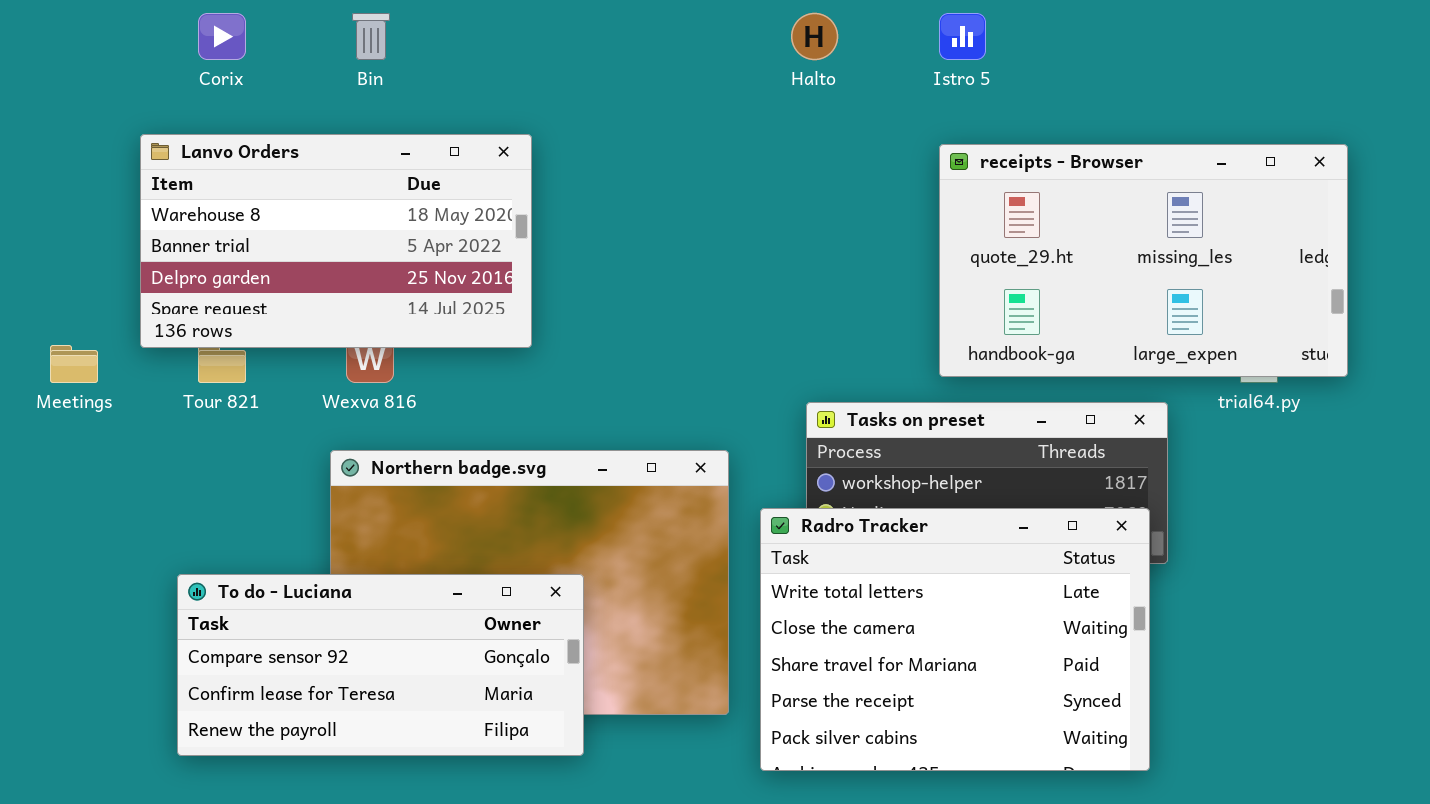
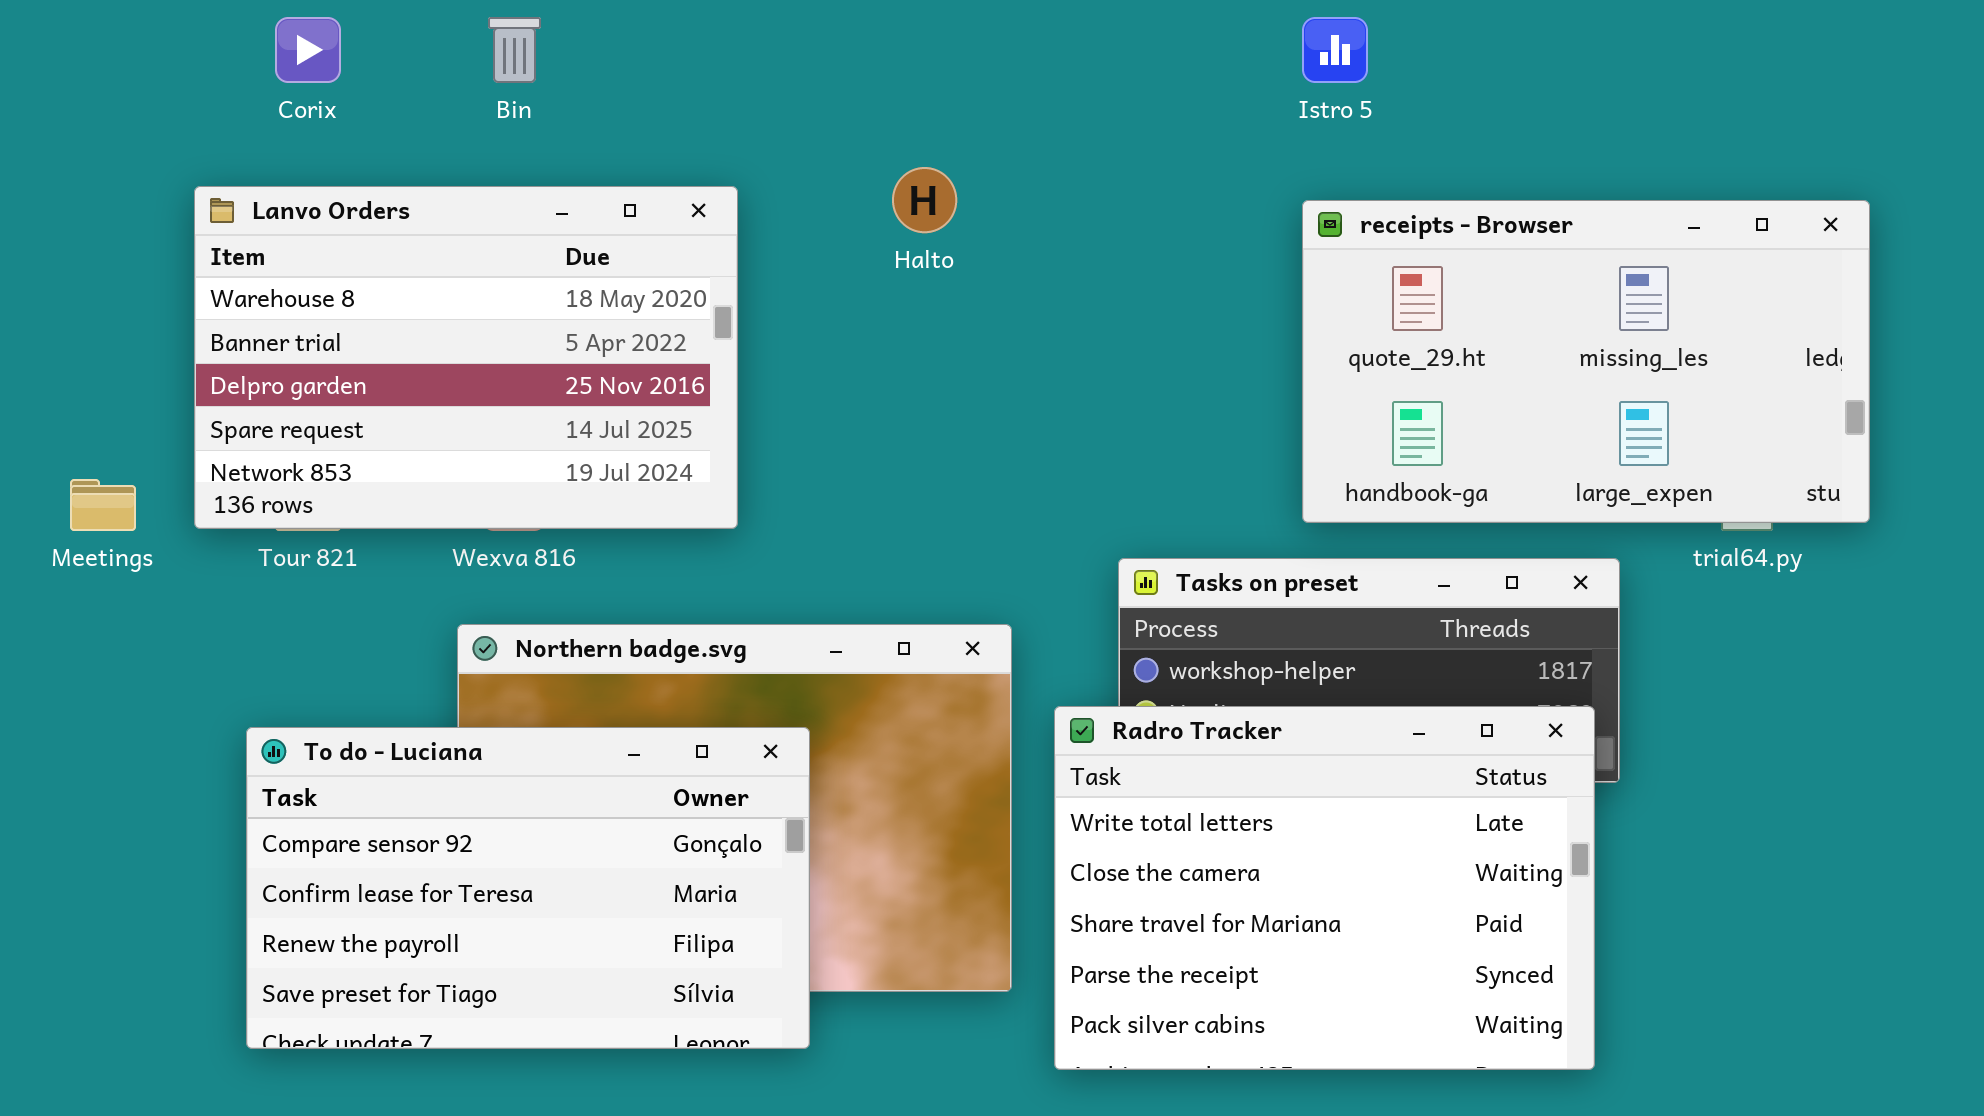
Halto: [791,13,838,60] -> [892,167,957,233], moved
Lanvo Orders: [140,134,532,348] -> [194,186,738,529], resized
To do - Luciana: [177,574,584,756] -> [246,727,810,1049], resized

